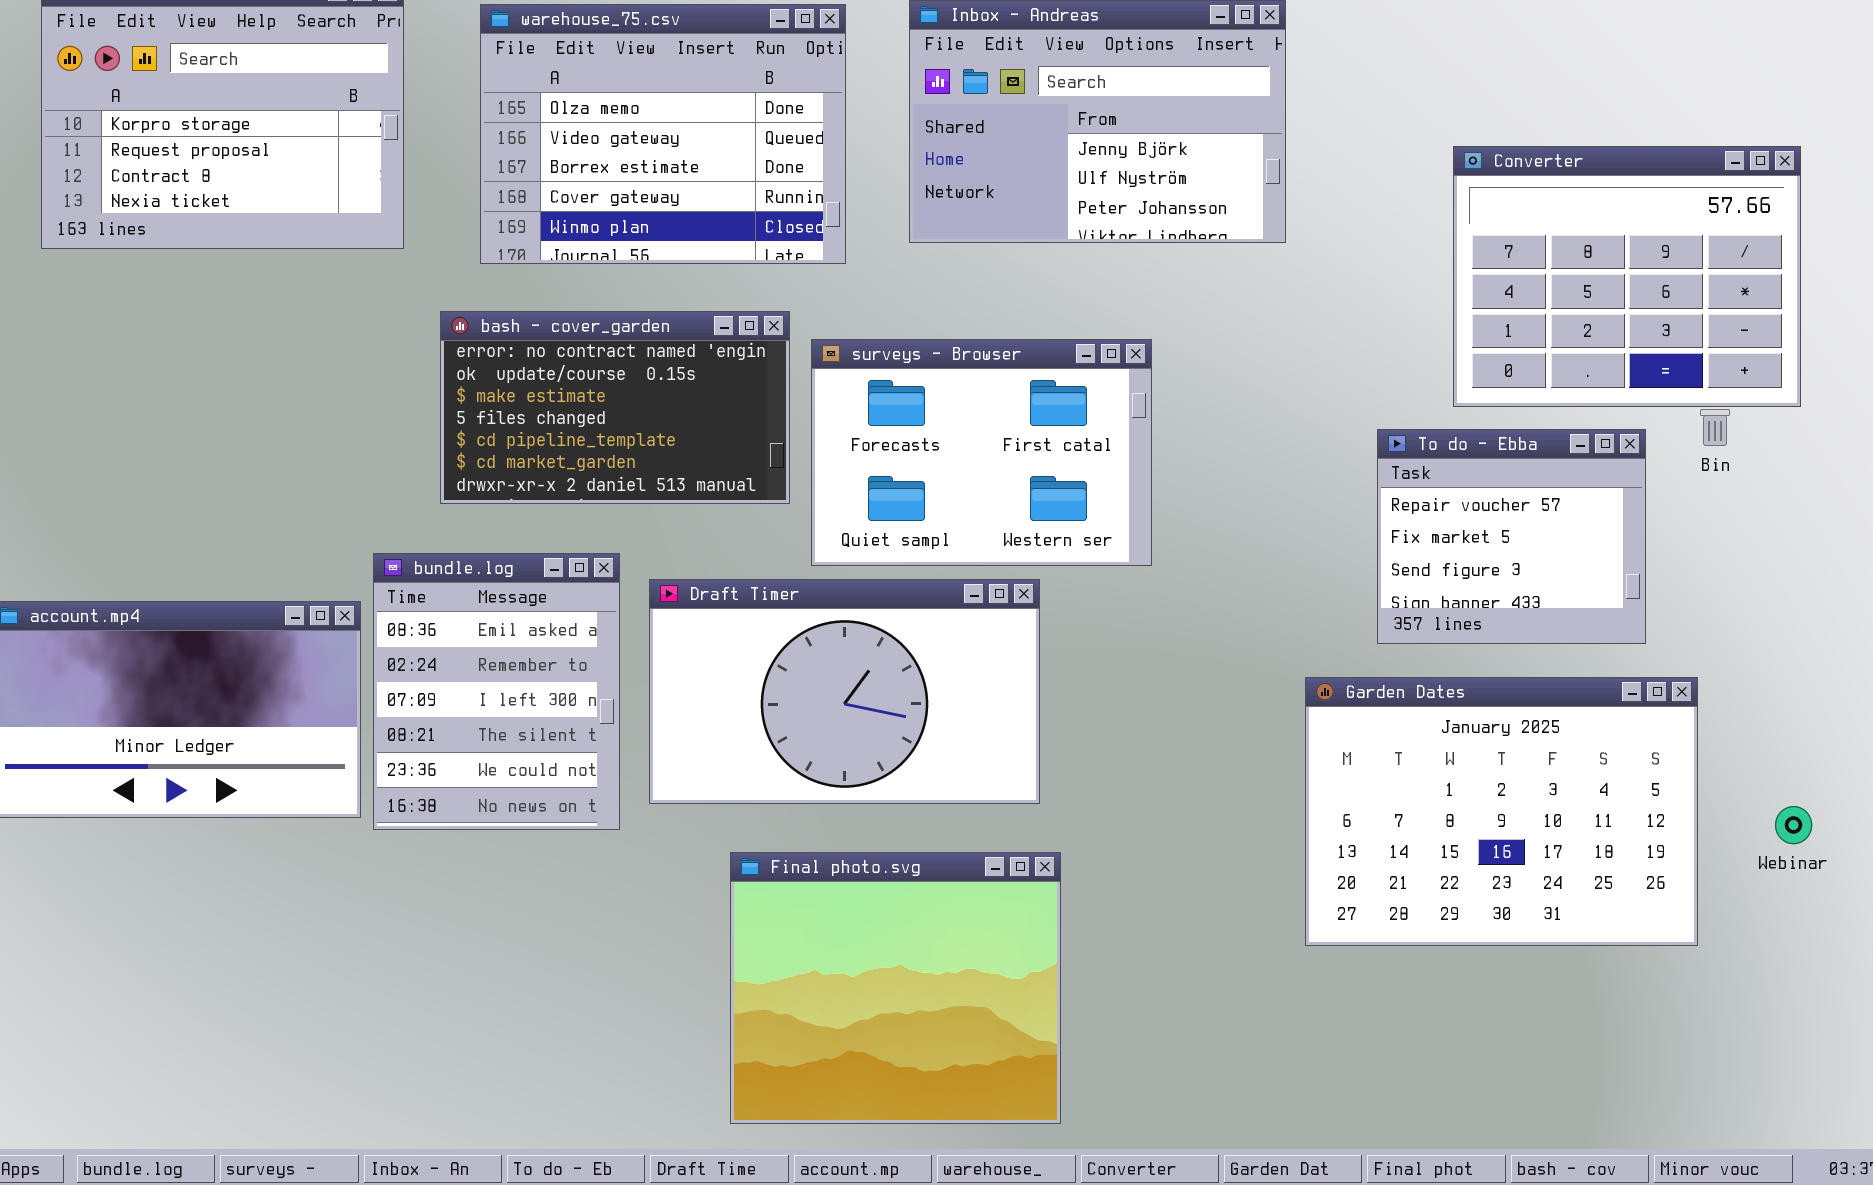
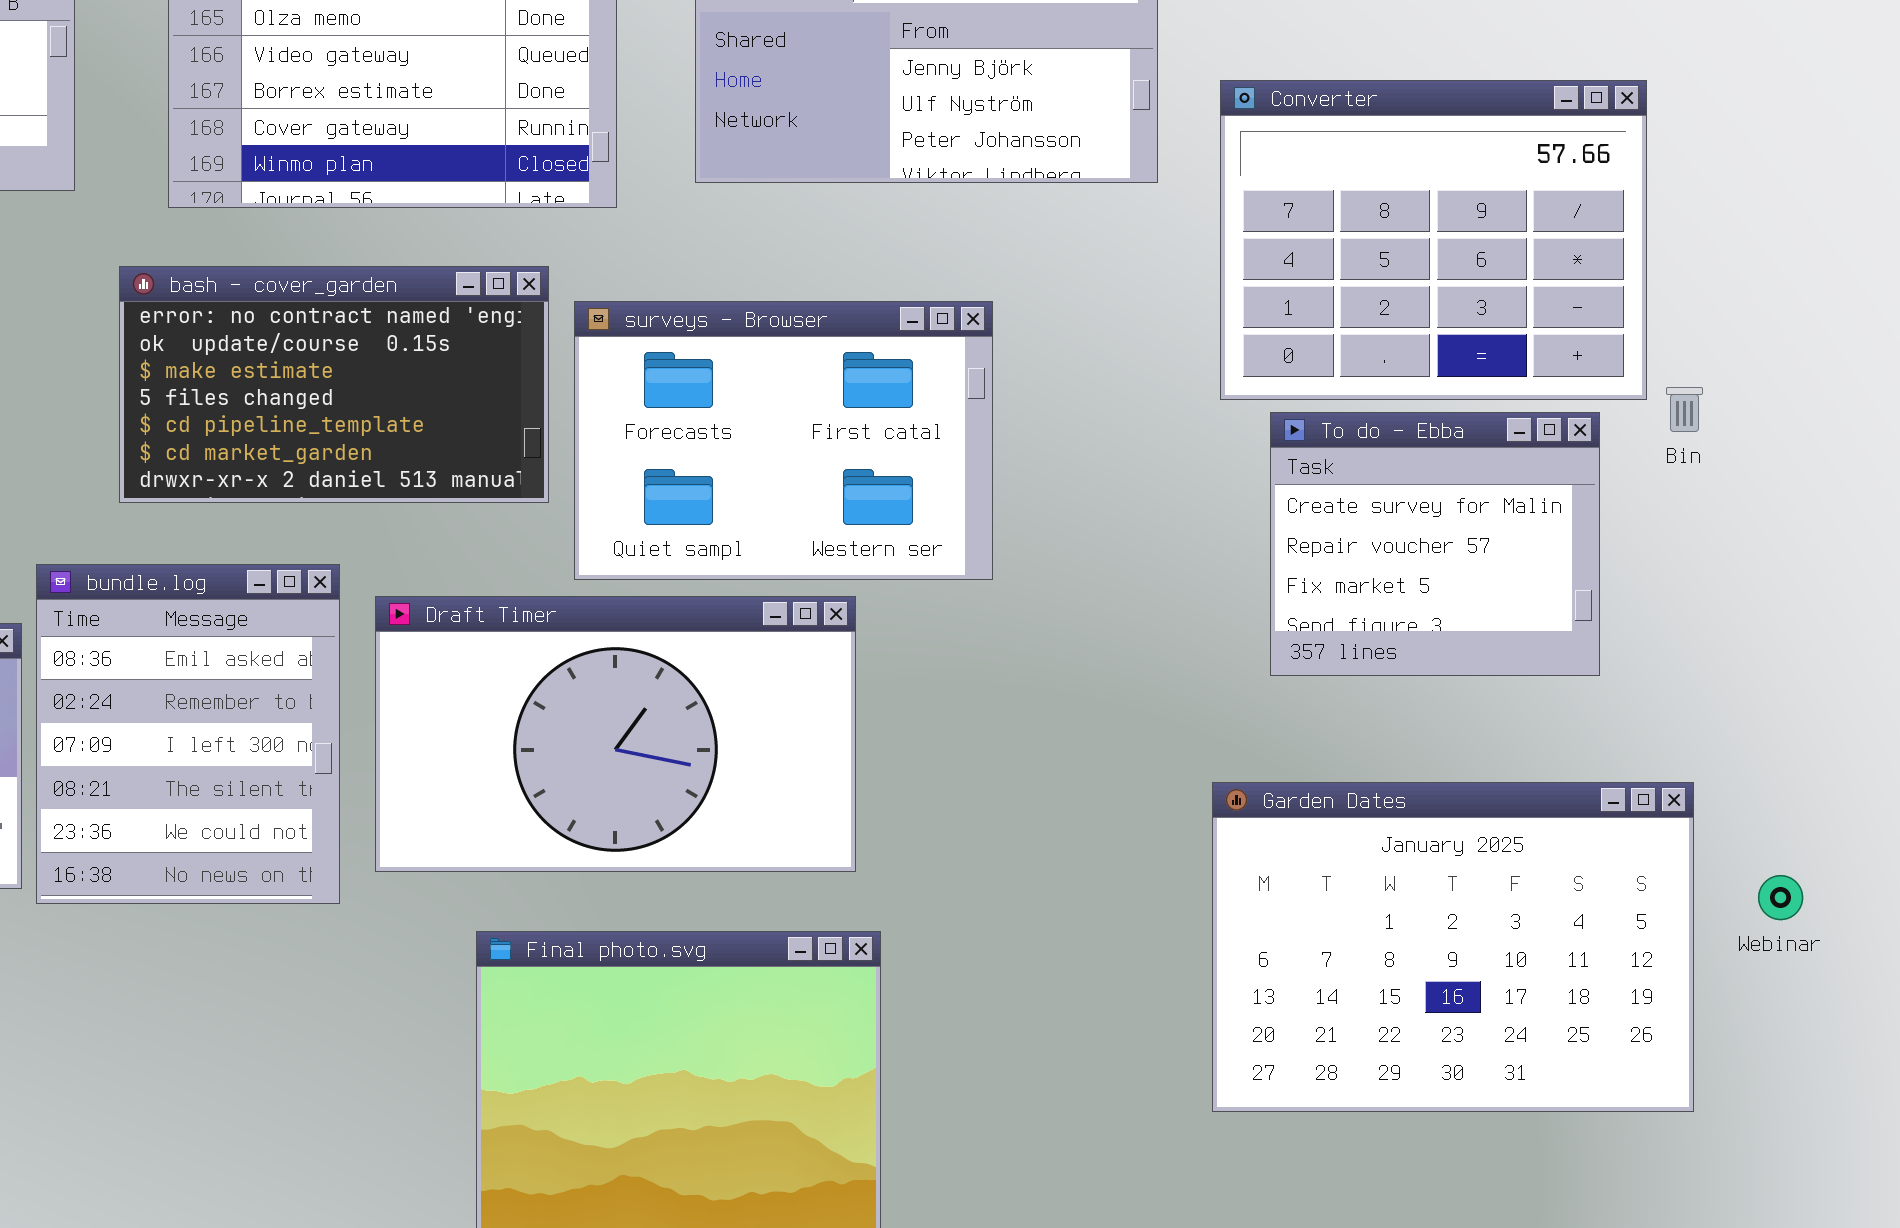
Converter: [1453,146,1801,407] -> [1220,80,1647,400], moved
To do - Ebba: [1377,429,1646,644] -> [1270,412,1600,676], scrolled up 1 row
Garden Dates: [1305,677,1698,946] -> [1212,782,1694,1112], moved

